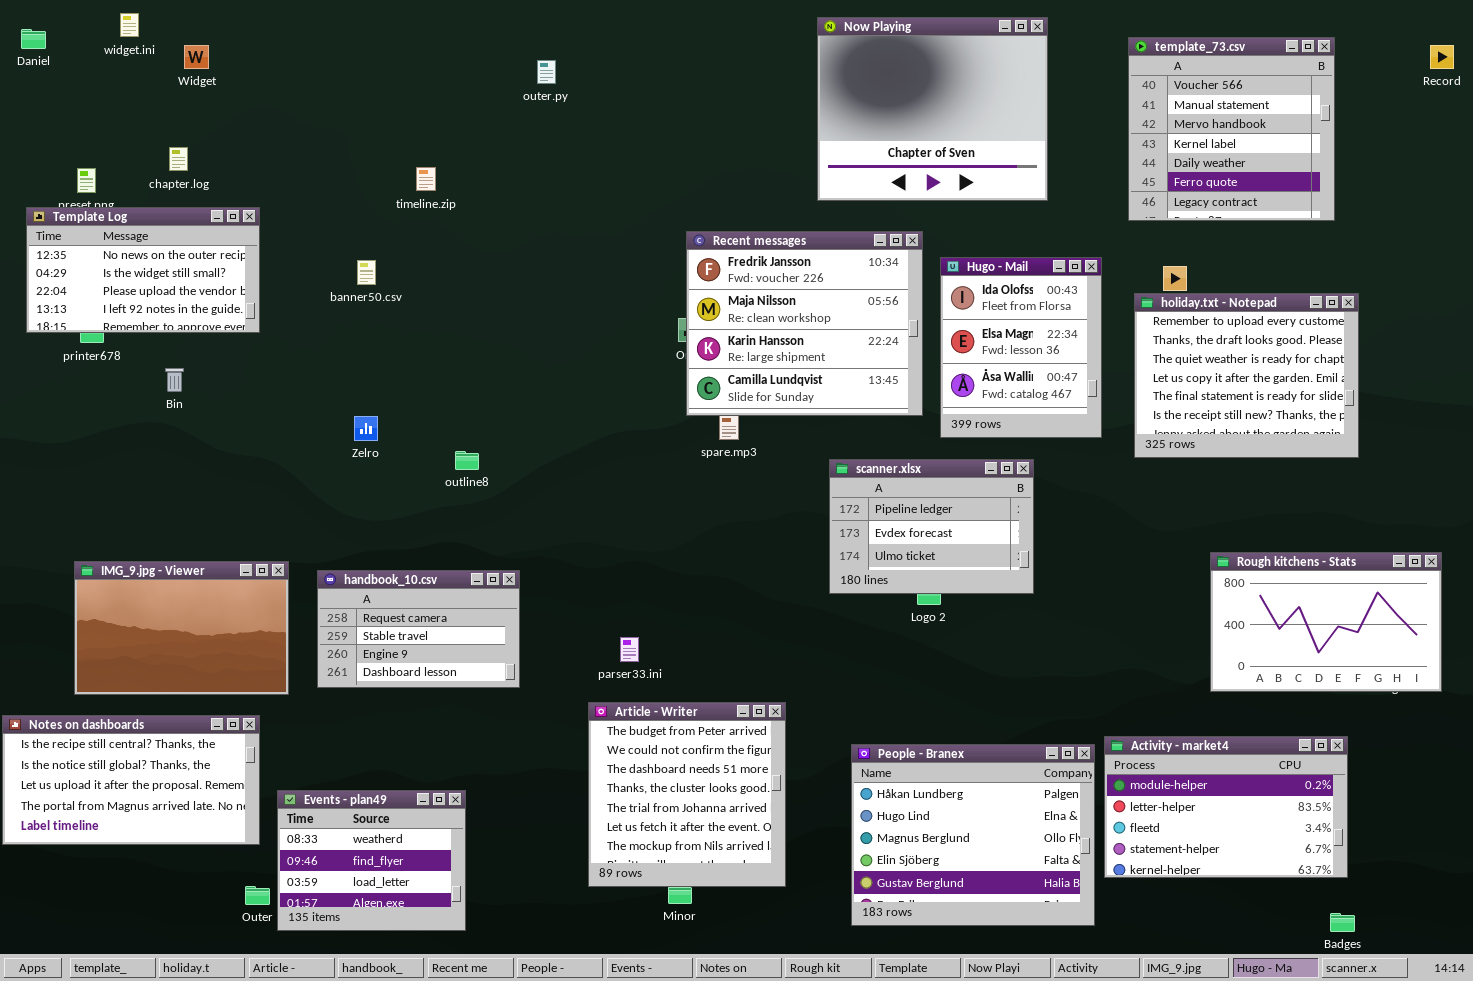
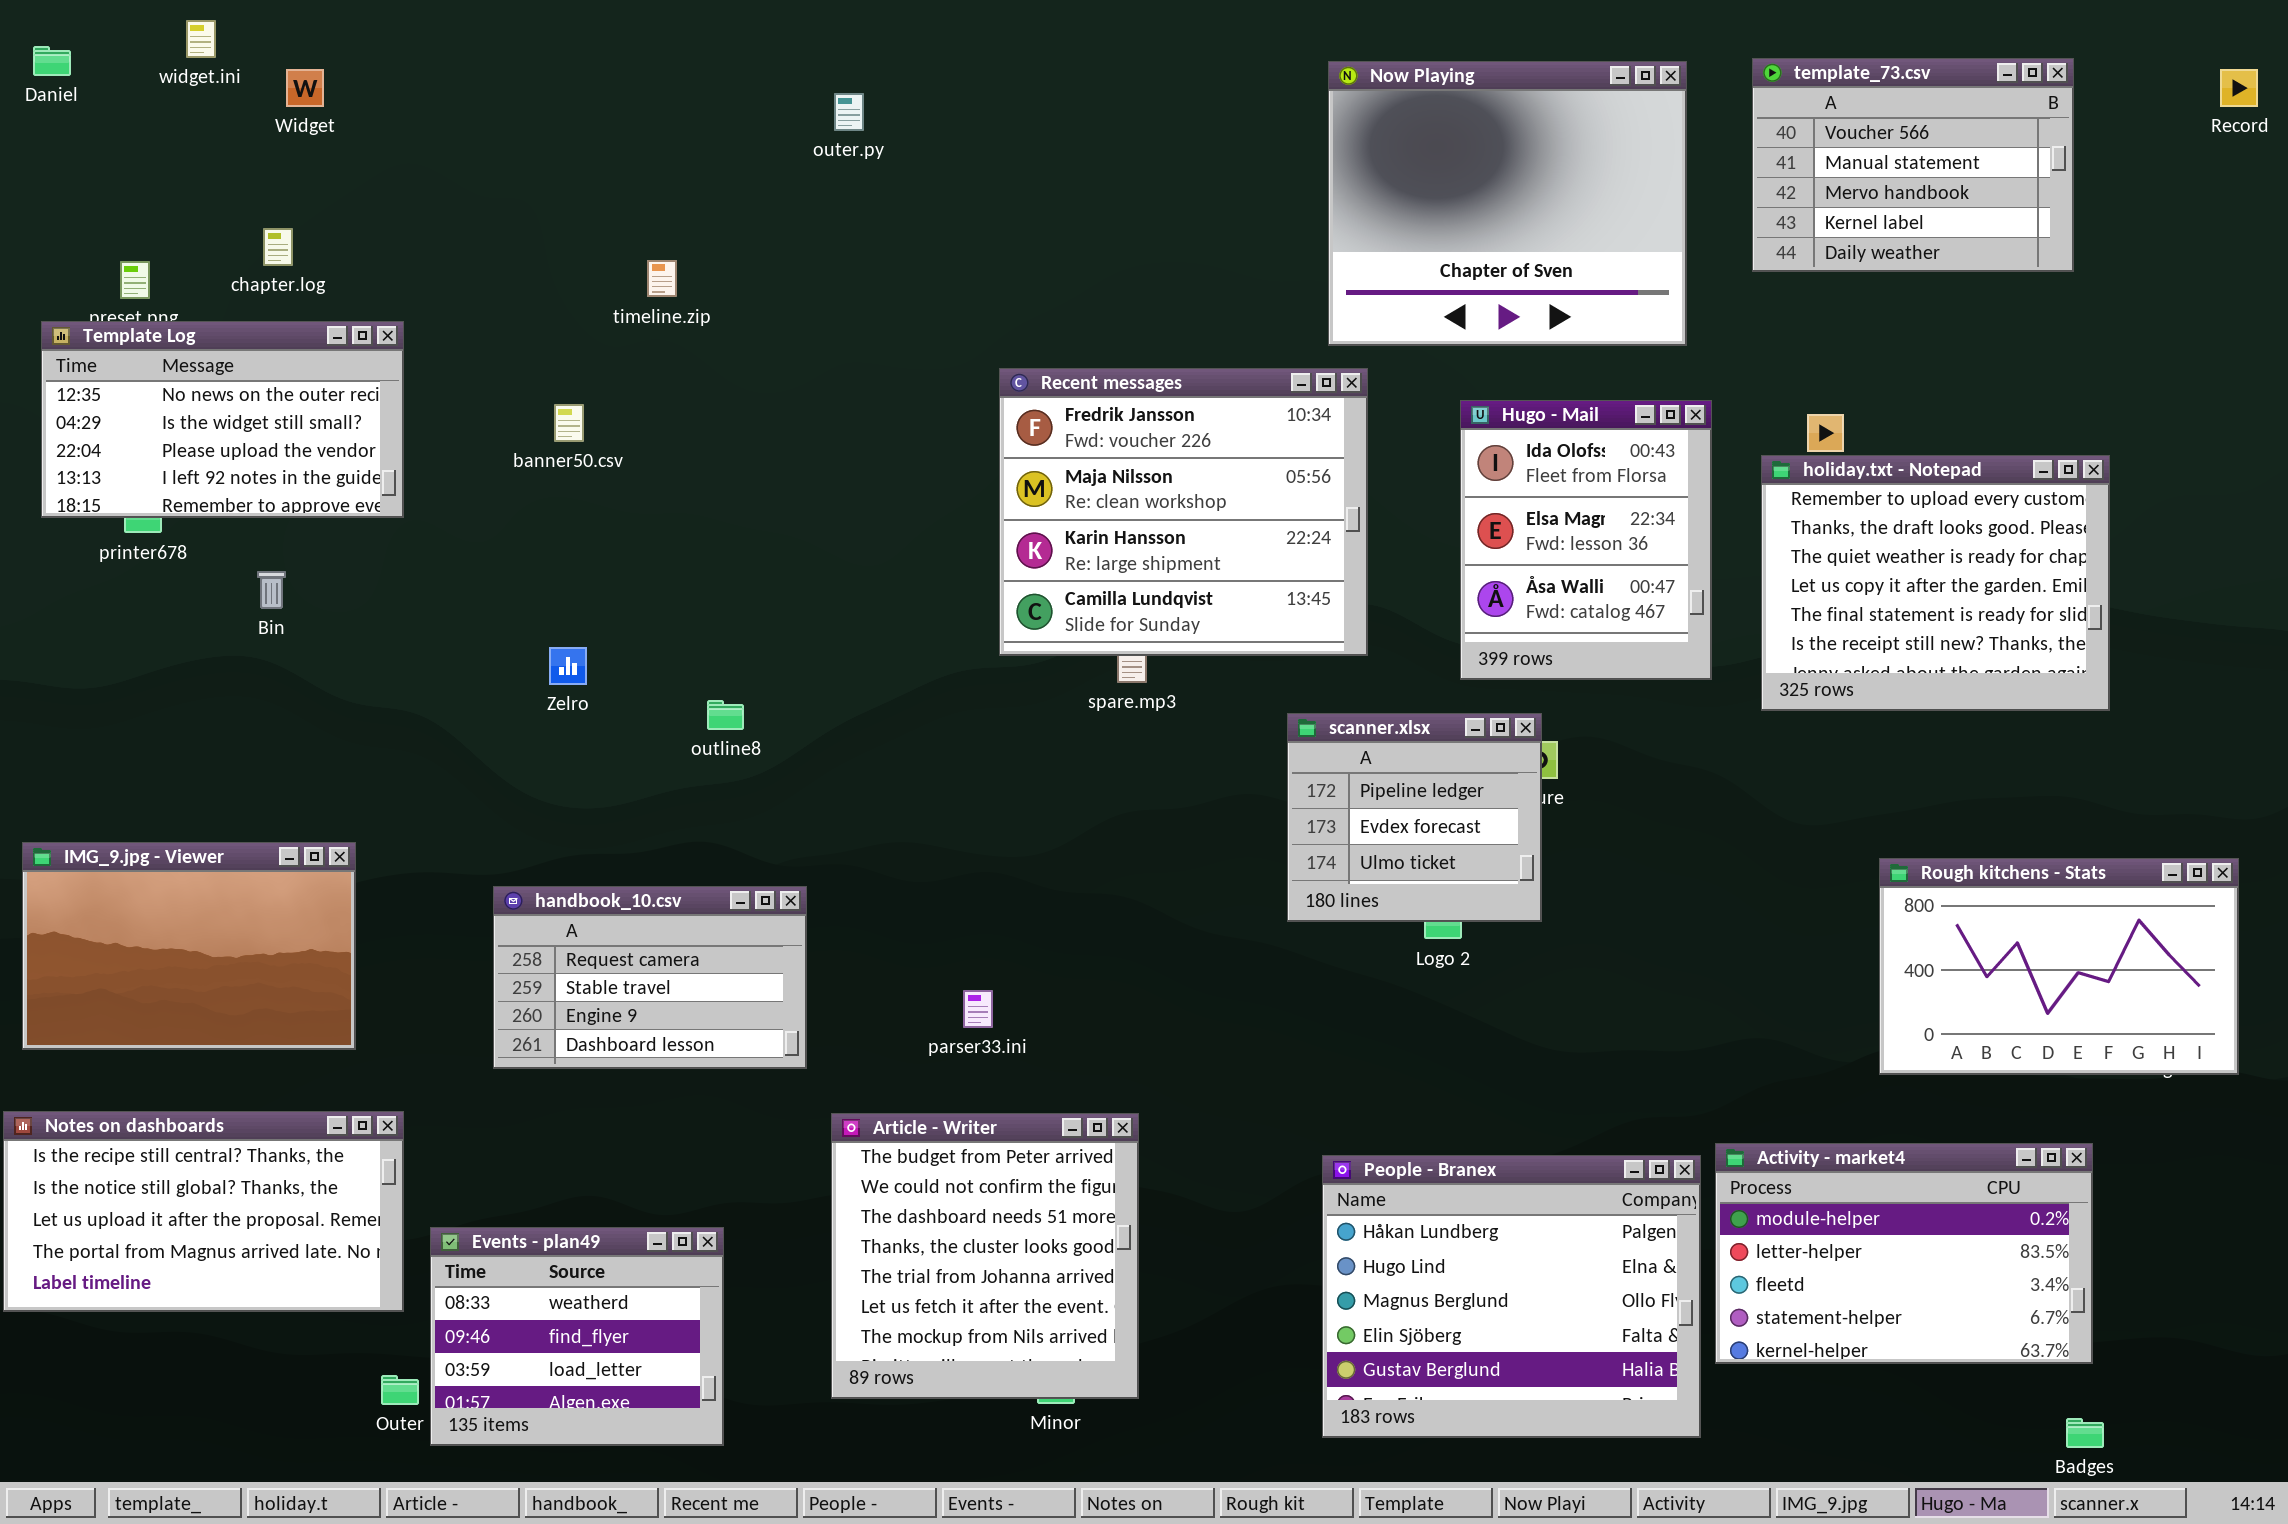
Now Playing: [817,17,1048,201] -> [1328,61,1687,346], moved
template_73.csv: [1128,37,1335,221] -> [1752,58,2074,272], resized
Recent messages: [686,231,923,416] -> [999,368,1368,656], moved
scanner.xlsx: [829,459,1034,594] -> [1287,713,1542,922], resized
IMG_9.jpg - Viewer: [74,561,289,695] -> [22,842,356,1050], moved
Article - Writer: [588,702,786,887] -> [831,1113,1139,1399], moved

